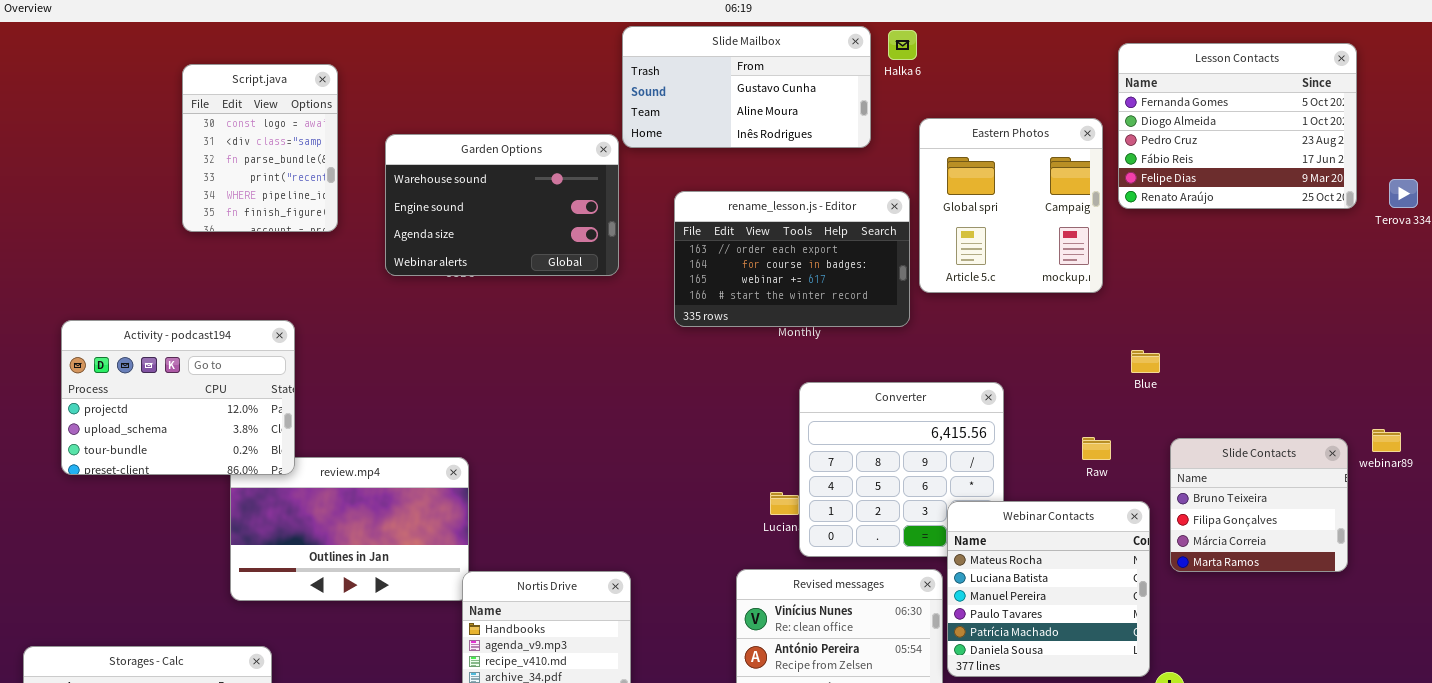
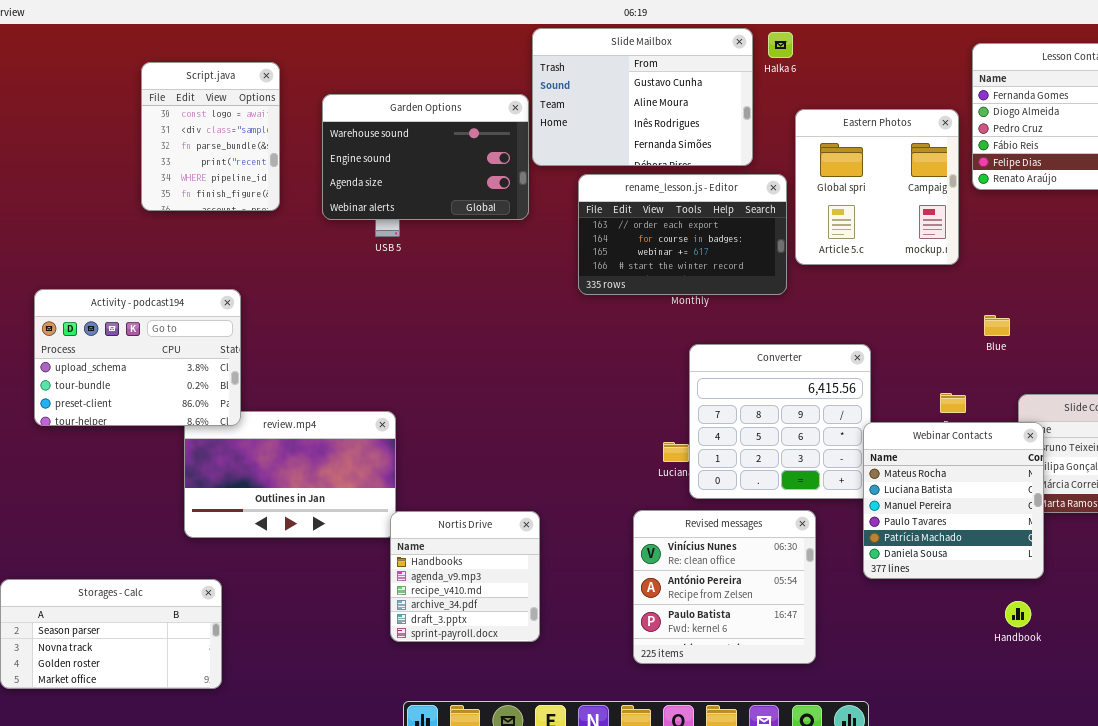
Slide Mailbox: [622,26,871,148] -> [532,28,753,166], resized
Garden Options: [385,134,619,276] -> [322,94,529,220], moved
Activity - podcast194: [61,320,295,475] -> [34,289,241,426], scrolled down 1 row
Webinar Contacts: [947,501,1150,677] -> [863,422,1044,579], moved

